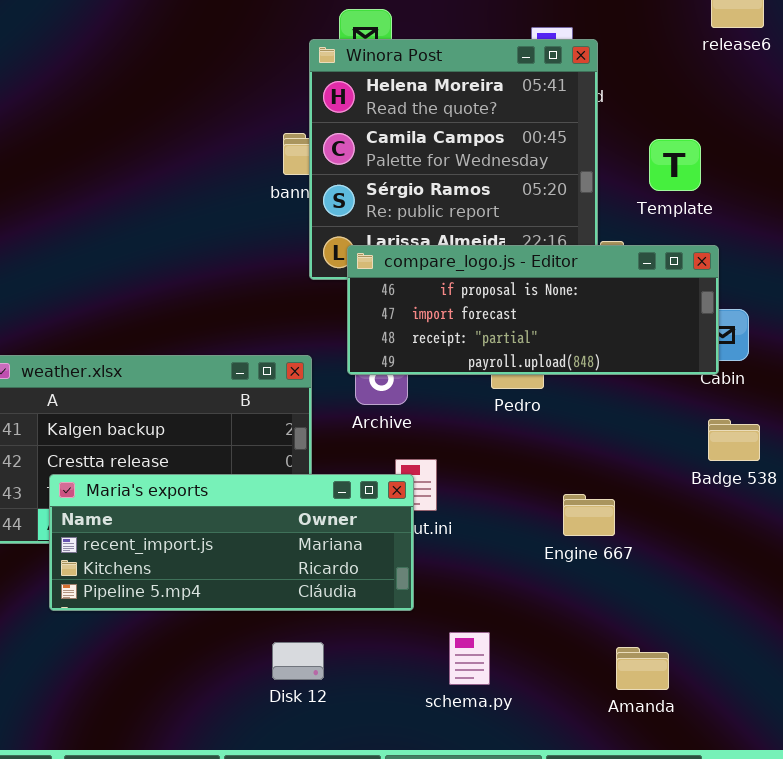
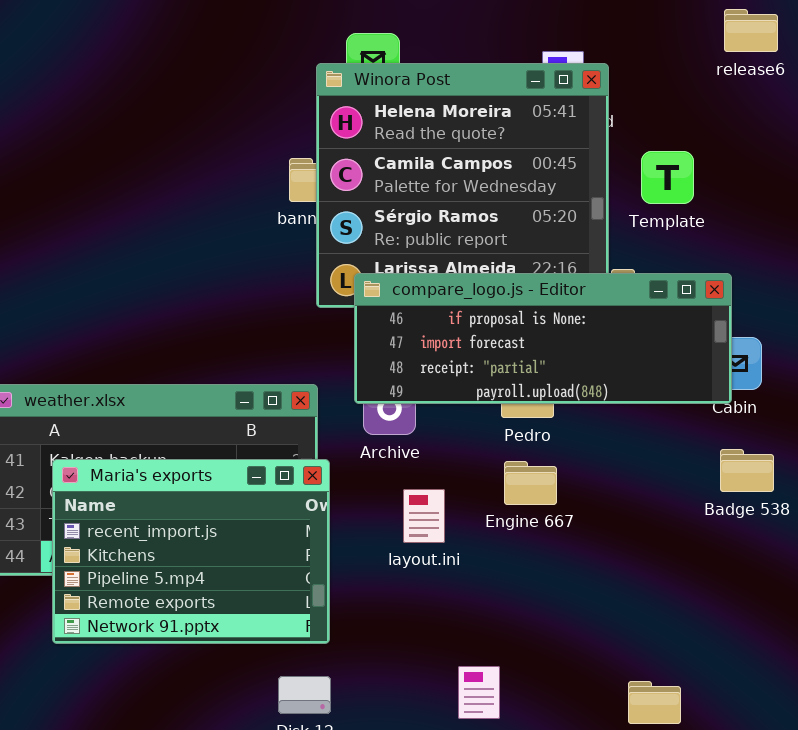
Template: [649,139,701,191] -> [641,151,694,204], moved
Maria's exports: [49,474,414,611] -> [52,459,330,644], resized
Engine 667: [563,494,615,536] -> [504,461,557,505], moved

